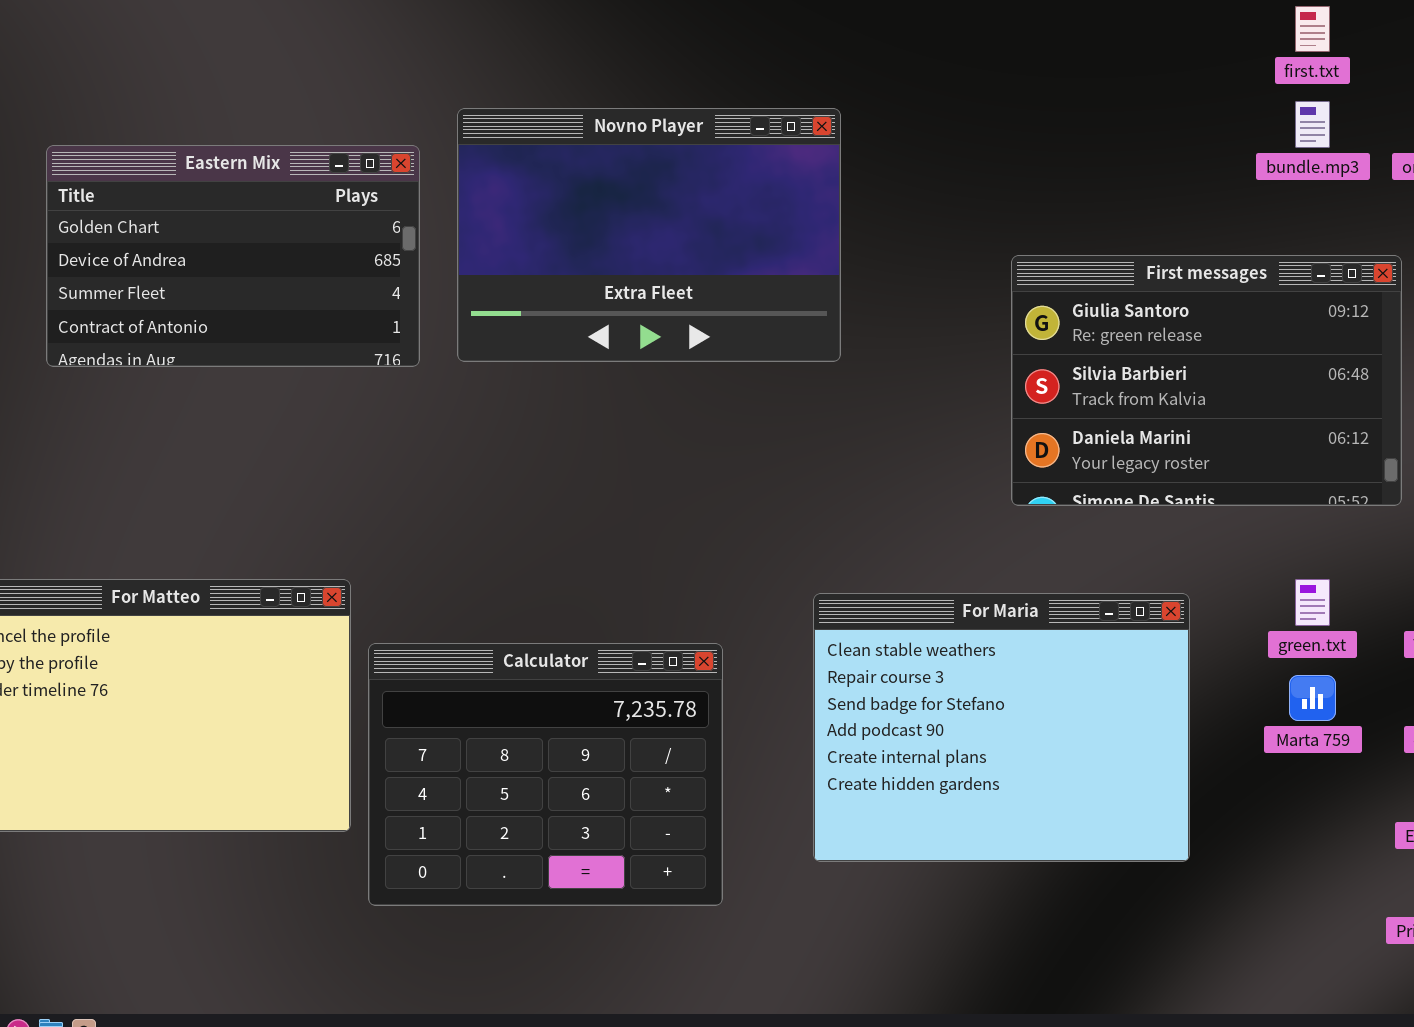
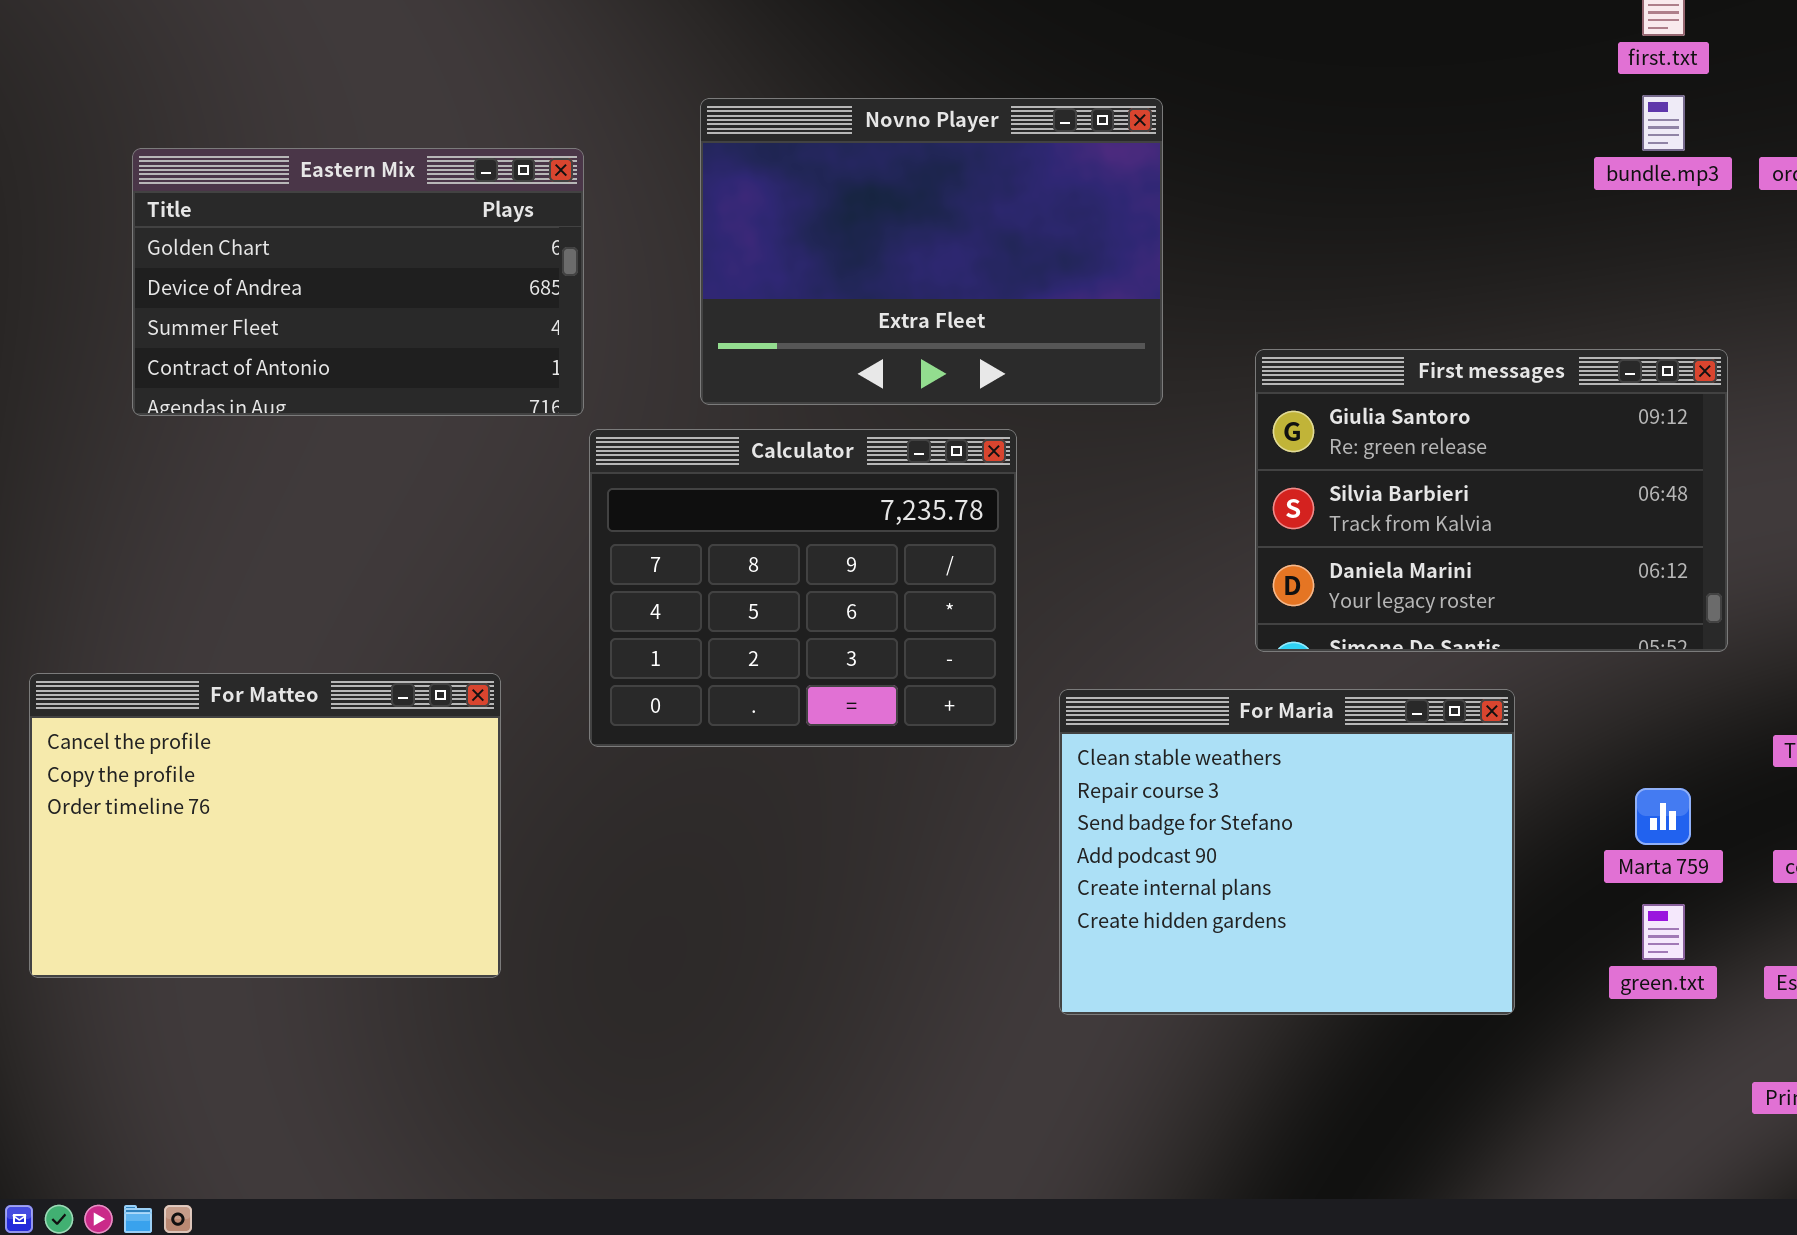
Novno Player: [457,108,841,362] -> [700,98,1163,405], moved
First messages: [1011,255,1402,506] -> [1255,349,1728,652], moved
green.txt: [1295,579,1330,626] -> [1642,904,1685,960], moved
Calculator: [368,643,723,906] -> [589,429,1017,747], moved

